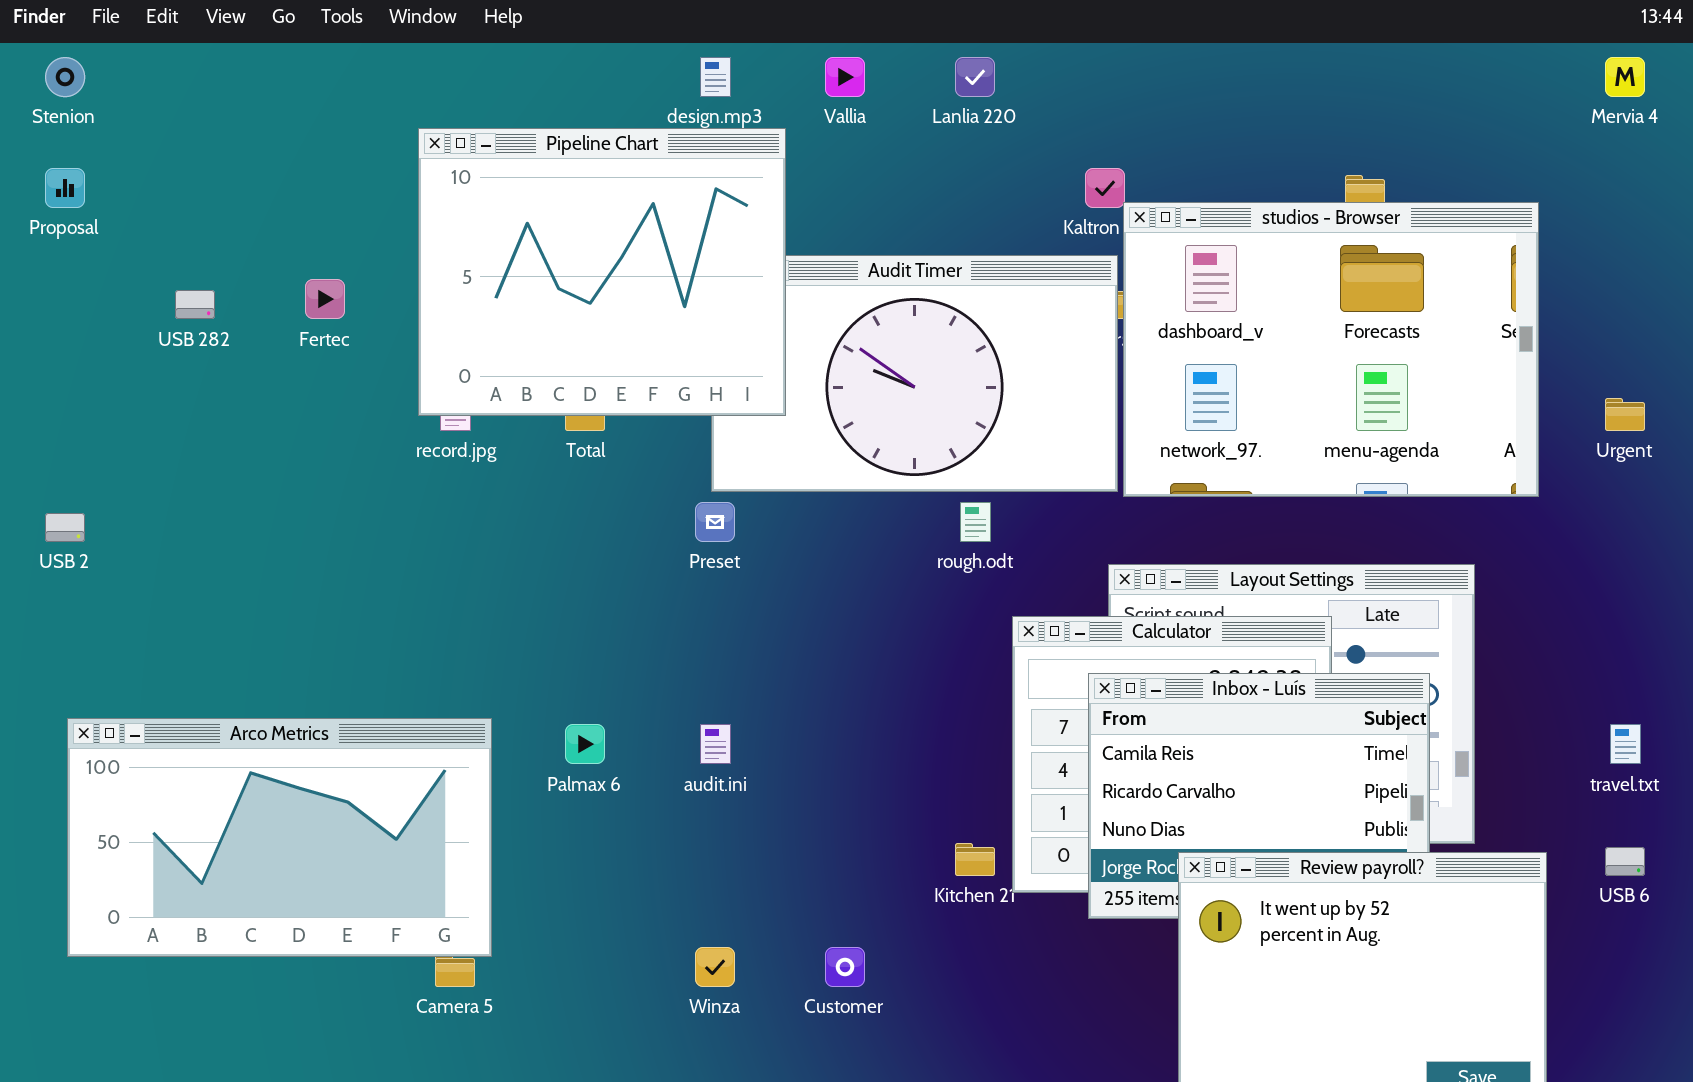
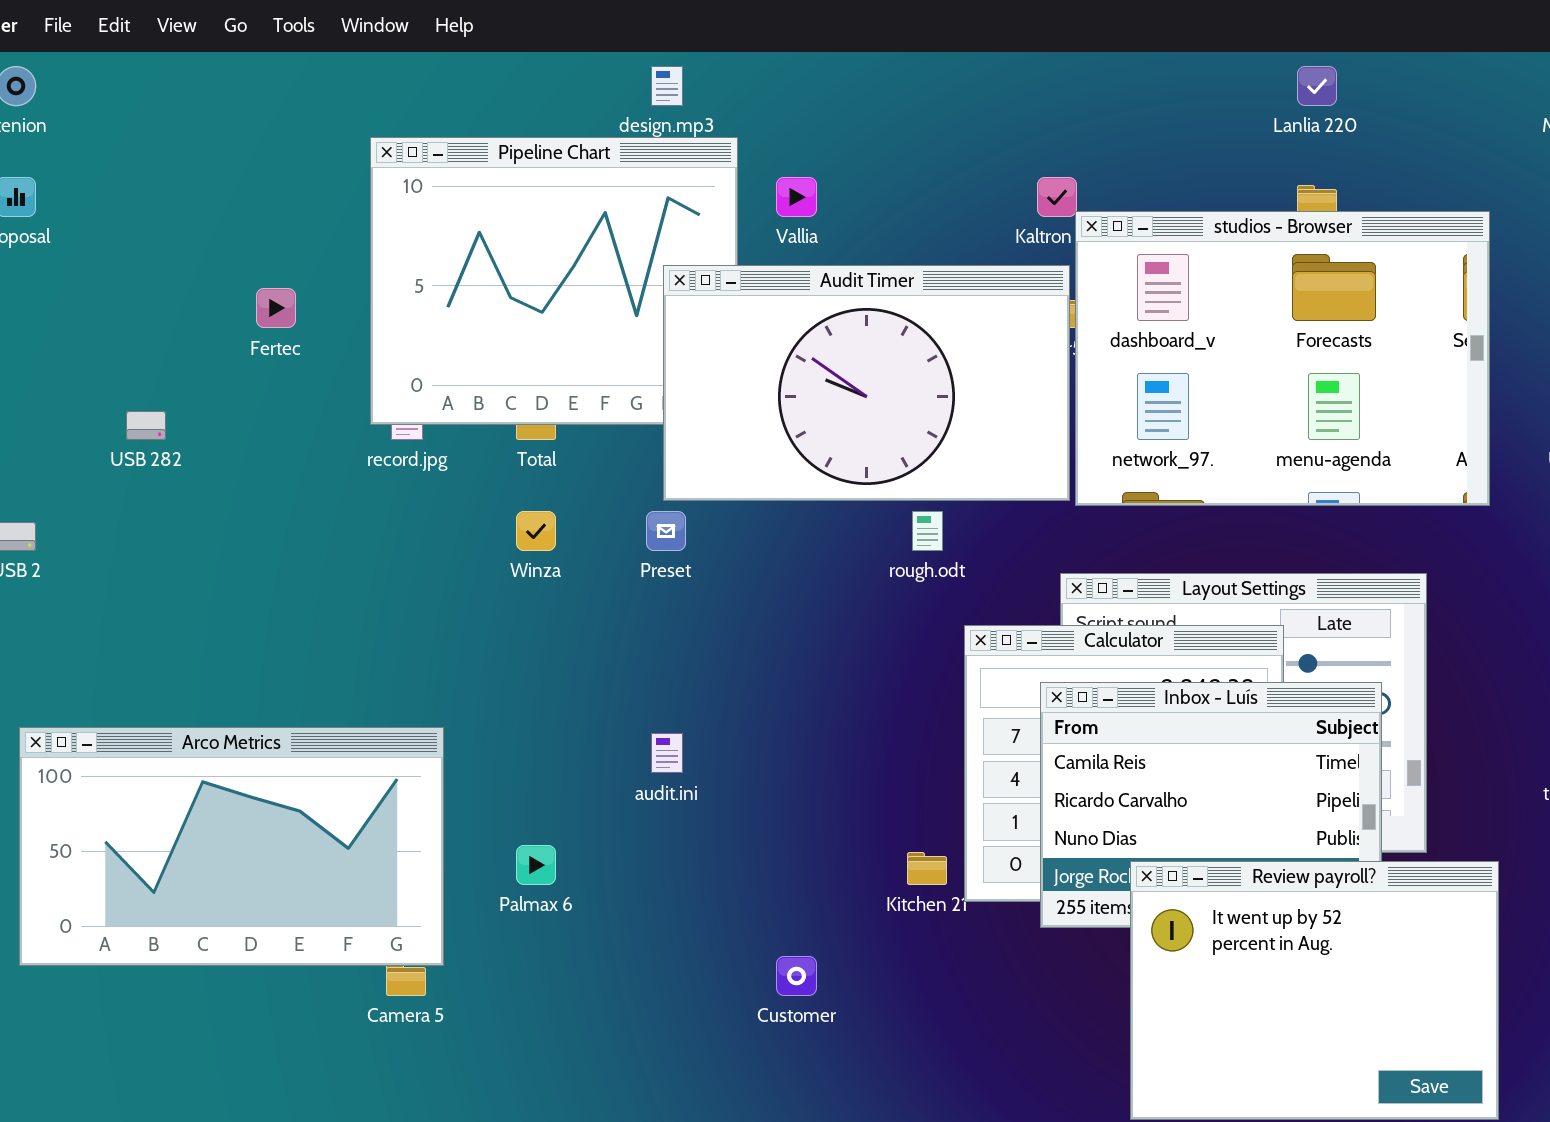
Vallia: [825,57,865,97] -> [776,177,817,217], moved
Lanlia 220: [955,57,995,97] -> [1297,66,1337,106], moved
Audit Timer: [711,255,1118,492] -> [663,265,1070,501], raised
USB 282: [175,290,215,319] -> [126,411,166,440], moved
Palmax 6: [565,724,605,764] -> [516,845,556,885], moved
Winza: [695,947,735,987] -> [516,511,556,551], moved

